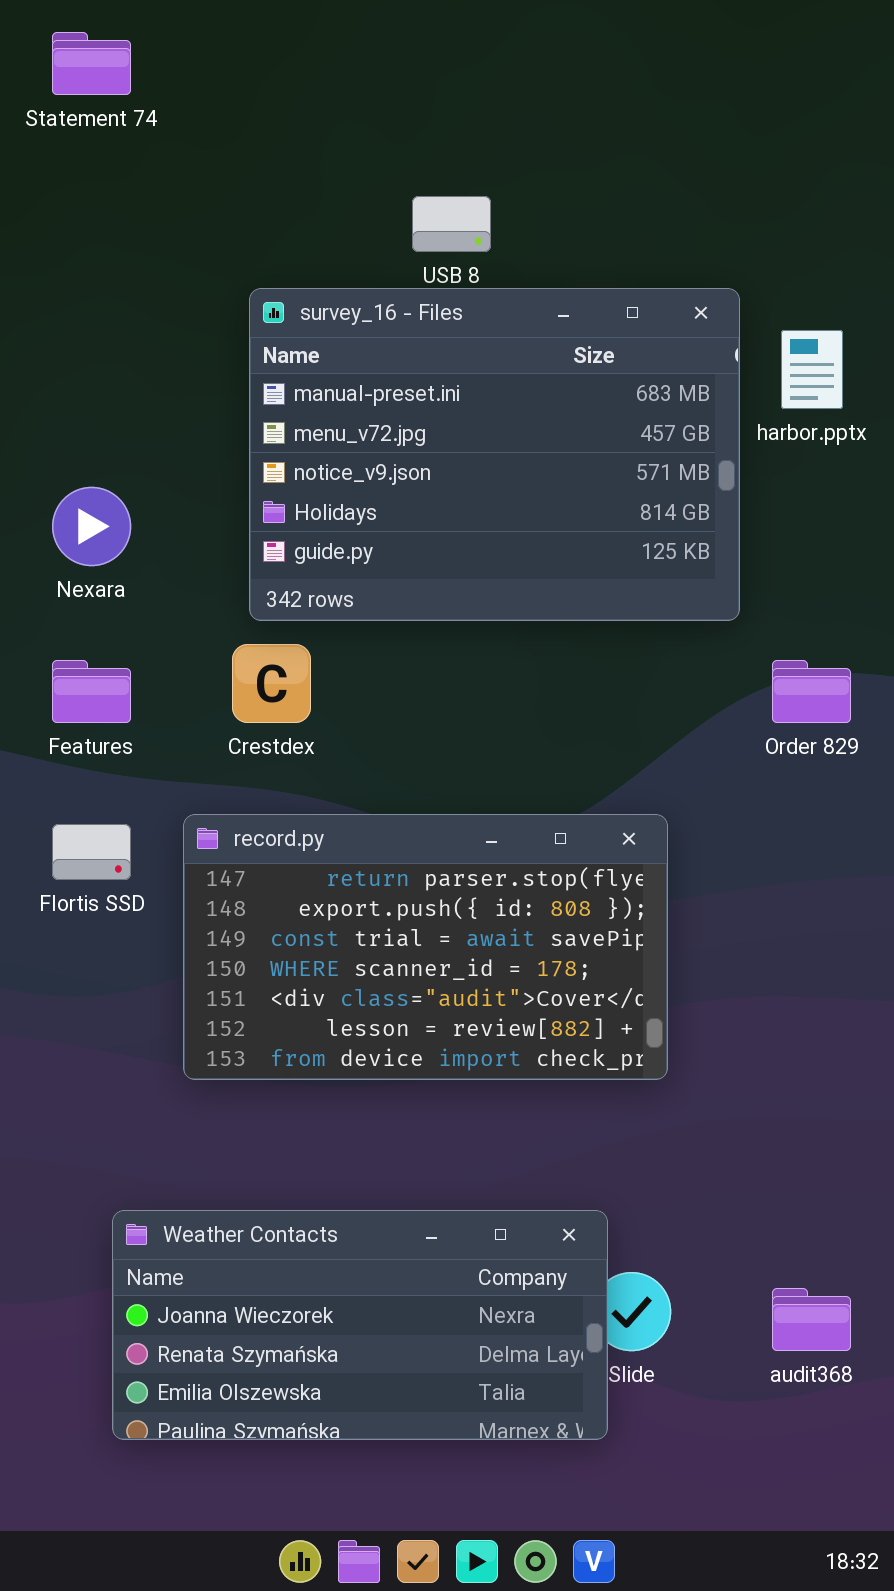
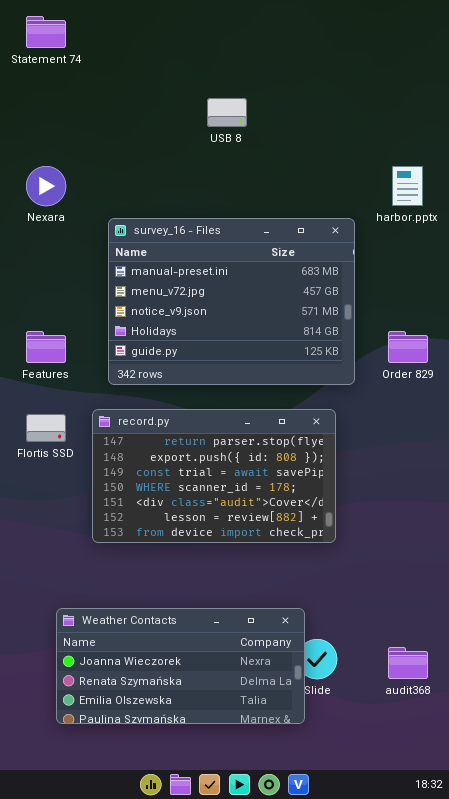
survey_16 - Files: [249,288,740,621] -> [108,218,355,385], moved
Nexara: [52,487,131,566] -> [26,166,66,206], moved

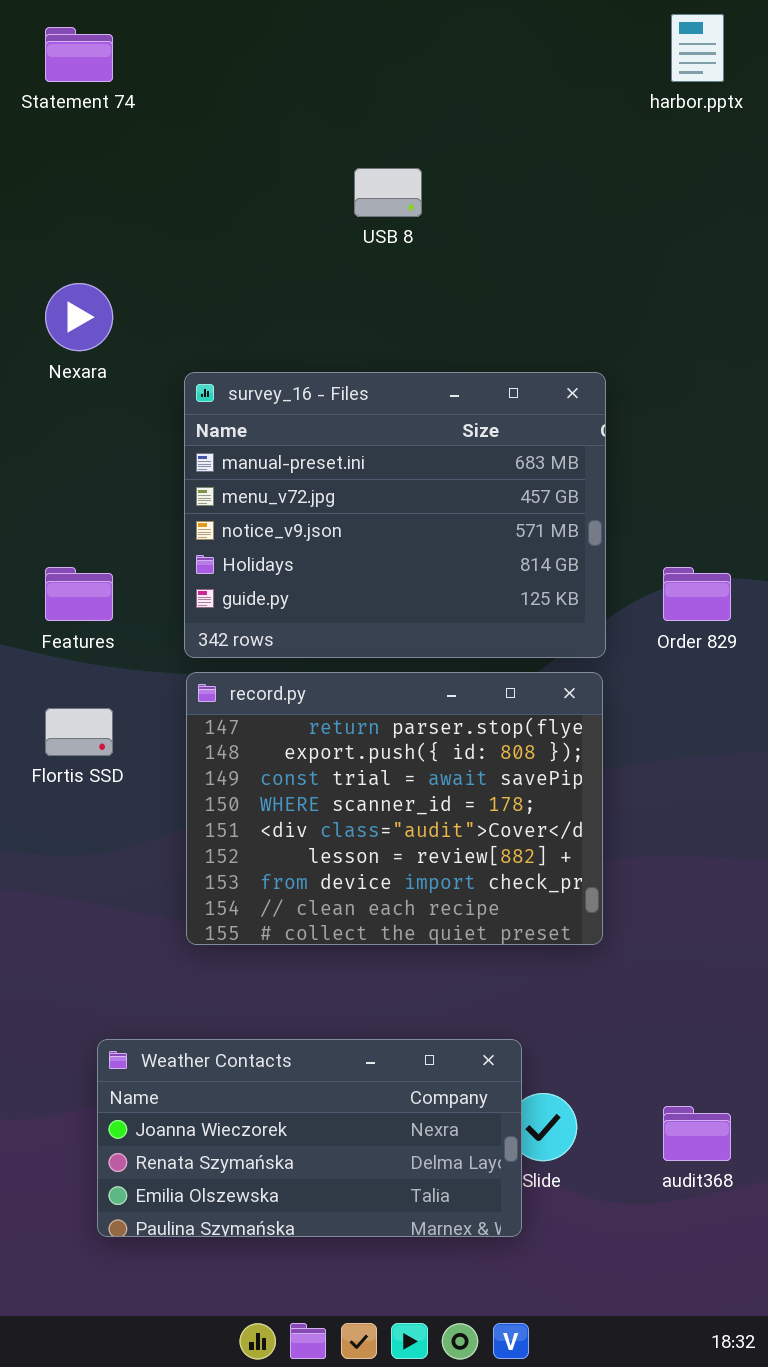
harbor.pptx: [392,166,423,206] -> [671,14,724,82], moved
record.py: [92,409,336,543] -> [186,672,603,945], moved, resized

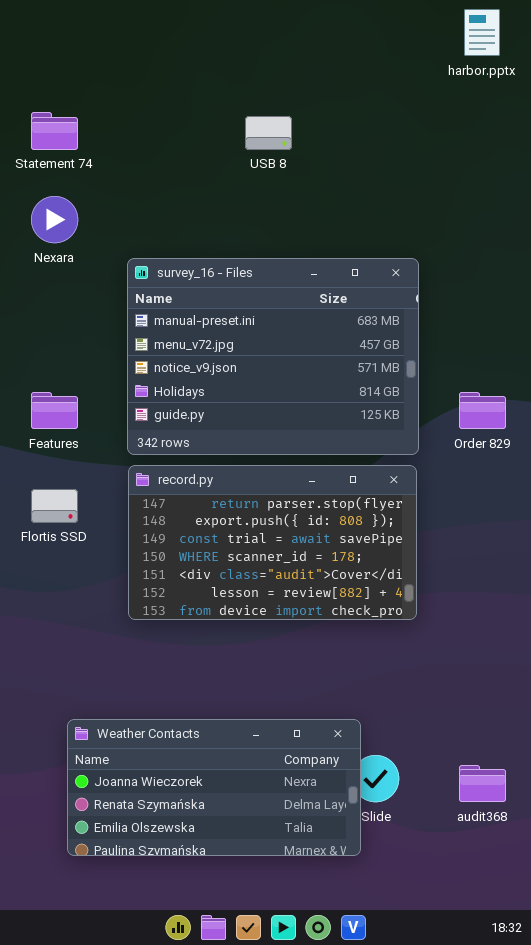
Statement 74: [45,27,113,82] -> [31,112,78,150], moved
record.py: [186,672,603,945] -> [128,465,417,620], resized

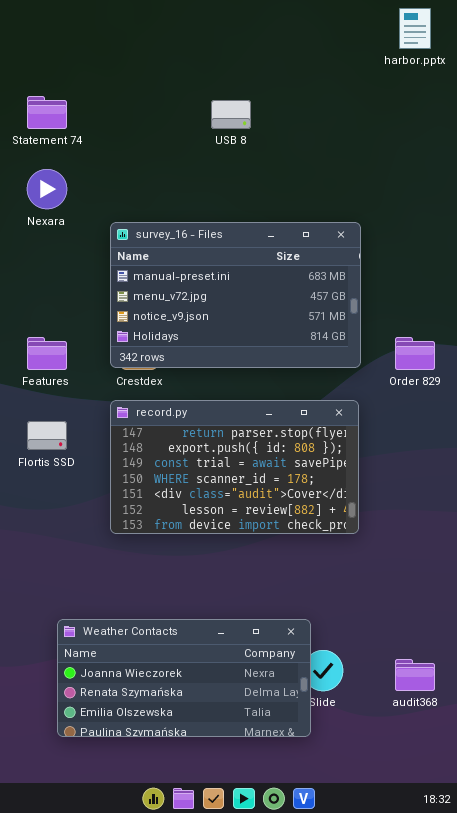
survey_16 - Files: [127,258,419,455] -> [110,222,361,368], resized

